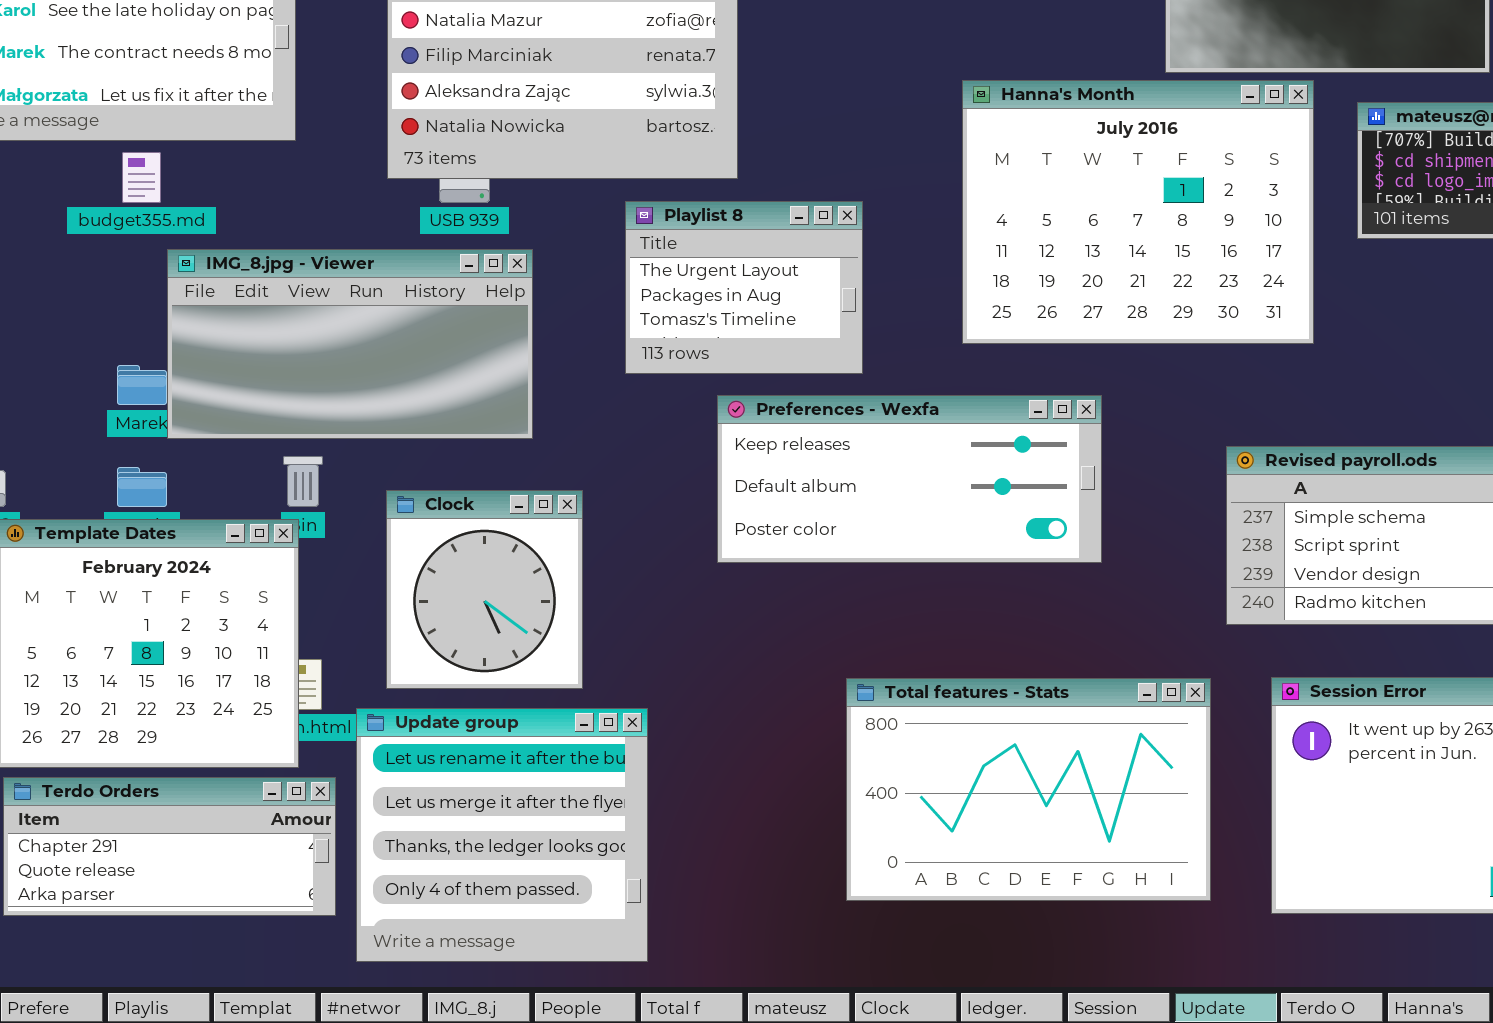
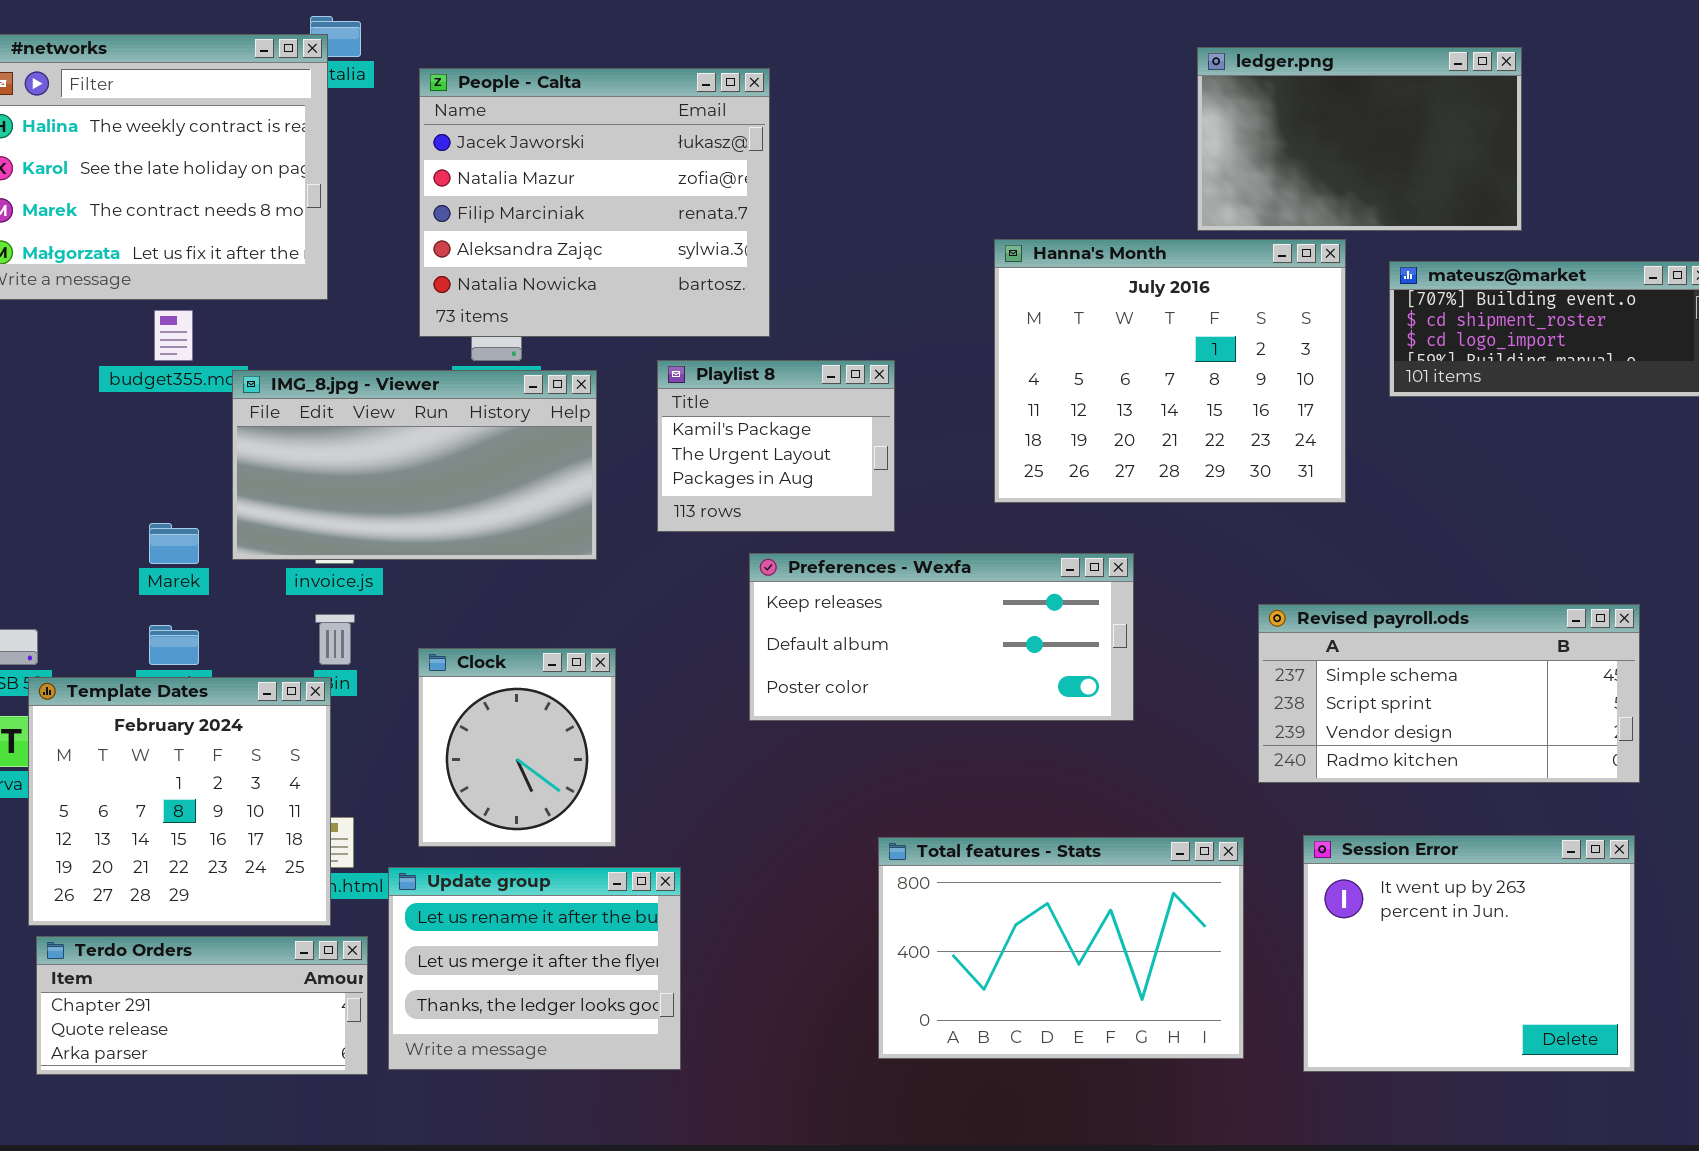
Playlist 8: [625,201,863,374] -> [657,360,895,532], scrolled up 1 row
IMG_8.jpg - Viewer: [167,249,533,439] -> [232,370,597,560], moved
Update group: [356,708,648,962] -> [388,867,681,1070], resized

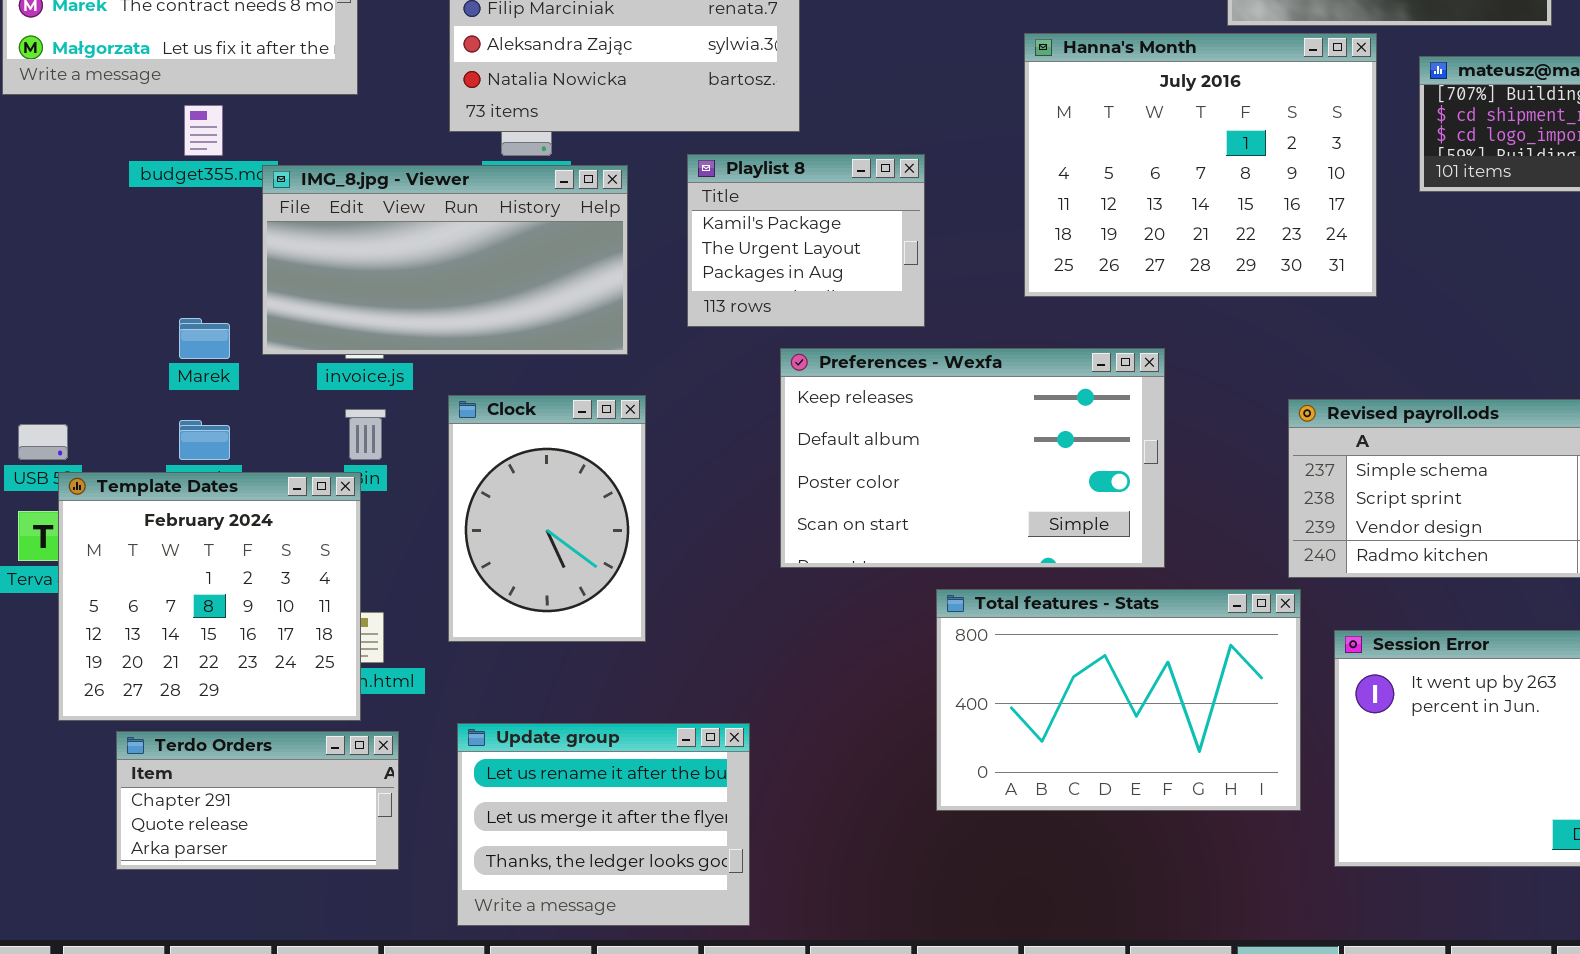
Preferences - Wexfa: [749,553,1134,721] -> [780,348,1165,568], resized
Clock: [418,648,616,847] -> [448,395,646,642], resized
Total features - Stats: [878,837,1244,1059] -> [936,589,1301,811], moved
Update group: [388,867,681,1070] -> [457,723,750,926], moved
Terdo Orders: [36,936,368,1075] -> [116,731,399,870], resized

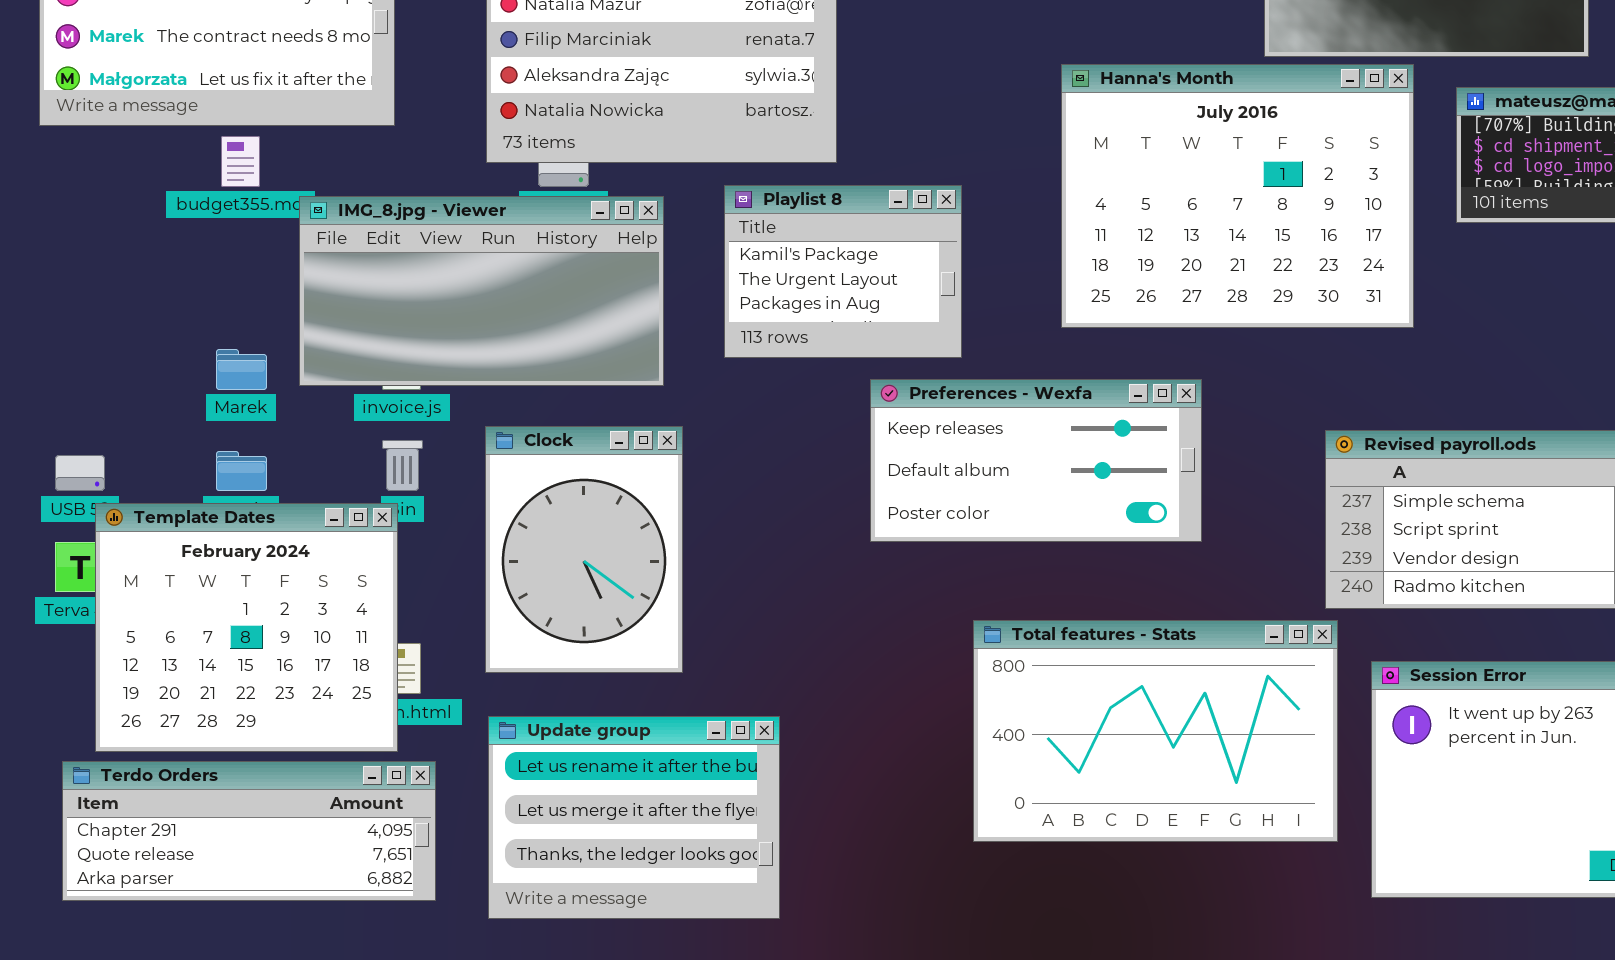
Preferences - Wexfa: [780,348,1165,568] -> [870,379,1202,542], resized
Update group: [457,723,750,926] -> [488,716,780,919], moved
Terdo Orders: [116,731,399,870] -> [62,761,436,901], resized

